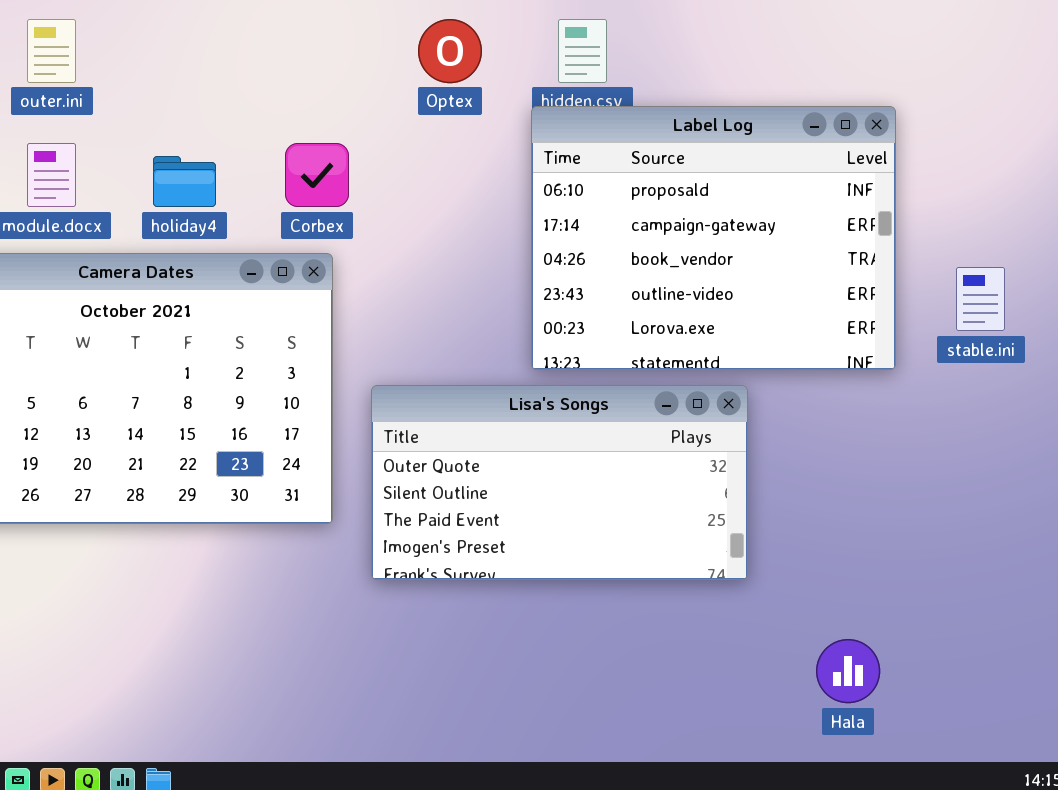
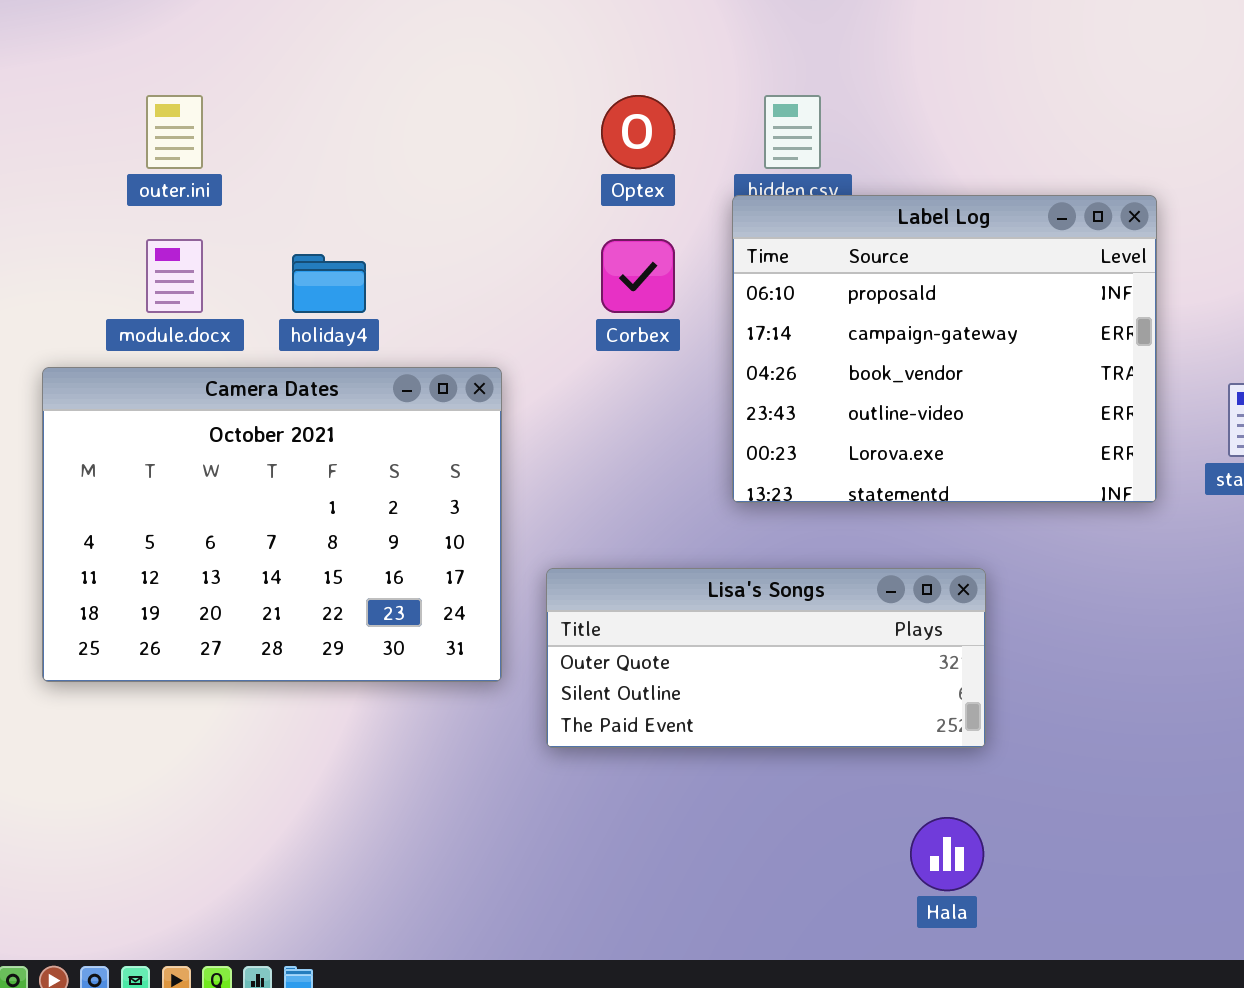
Corbex: [285,143,349,207] -> [601,239,675,313], moved
Lisa's Songs: [371,385,748,580] -> [546,568,986,748], resized
Hala: [816,639,880,703] -> [910,817,984,891], moved

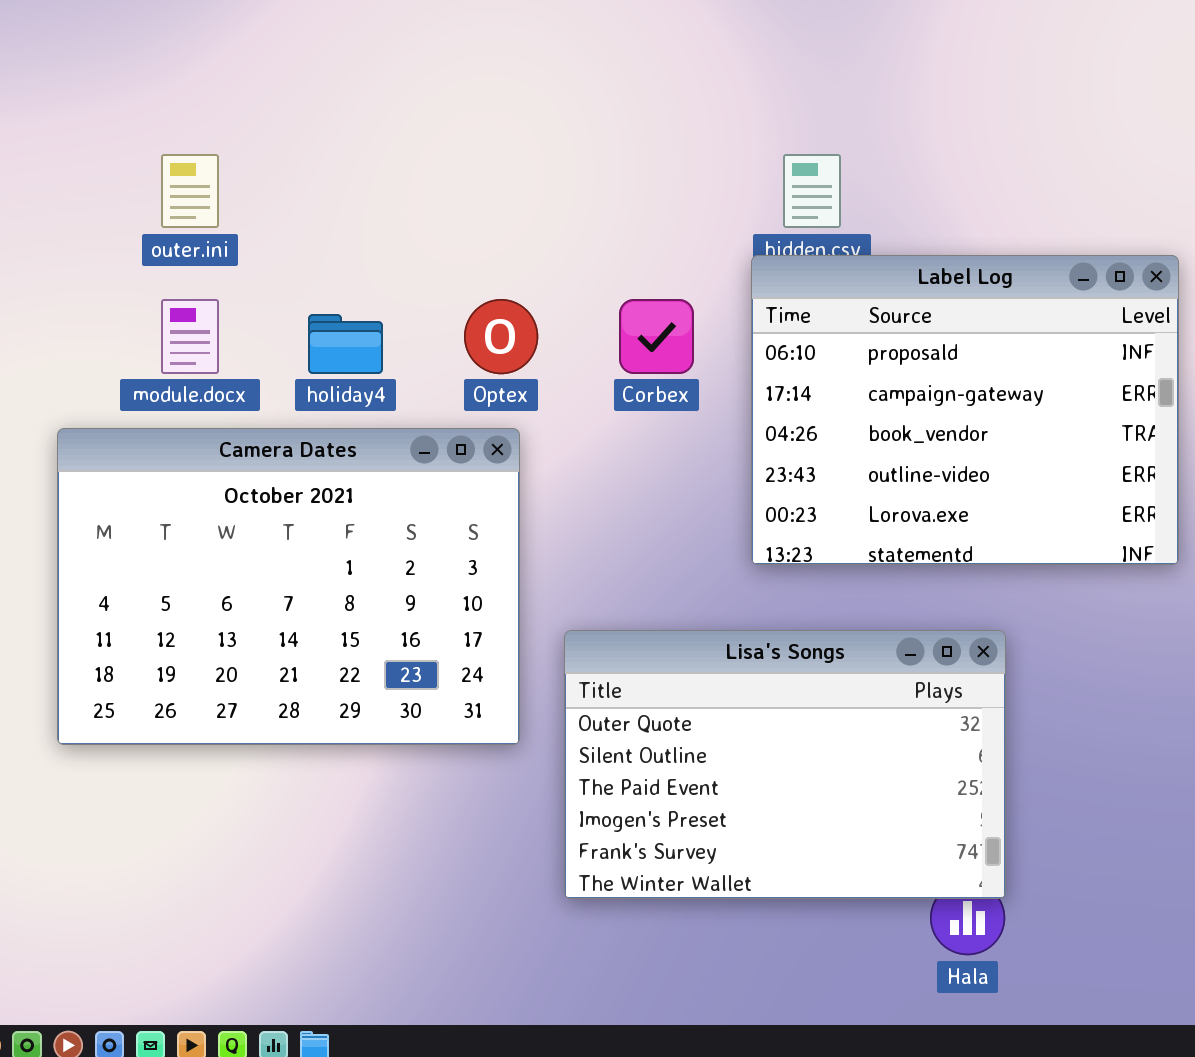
Optex: [601,95,675,169] -> [464,299,538,374], moved
Lisa's Songs: [546,568,986,748] -> [564,630,1006,899], resized

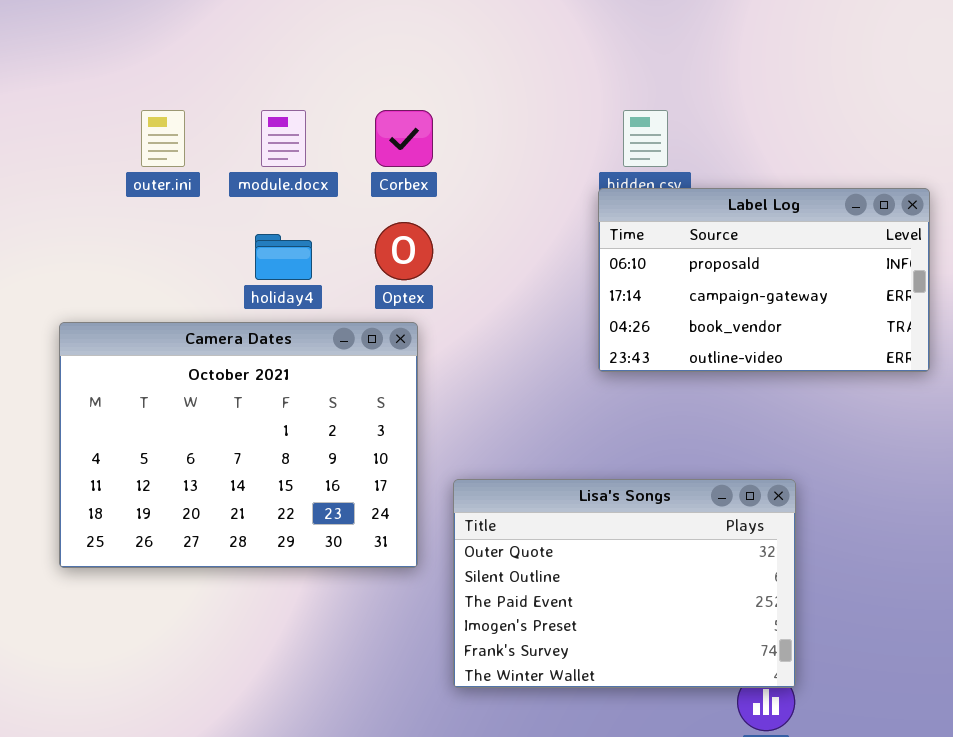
Label Log: [751,255,1179,565] -> [598,188,930,372], resized
module.docx: [161,299,219,374] -> [261,110,306,167], moved
Corbex: [619,299,694,374] -> [375,110,433,167], moved

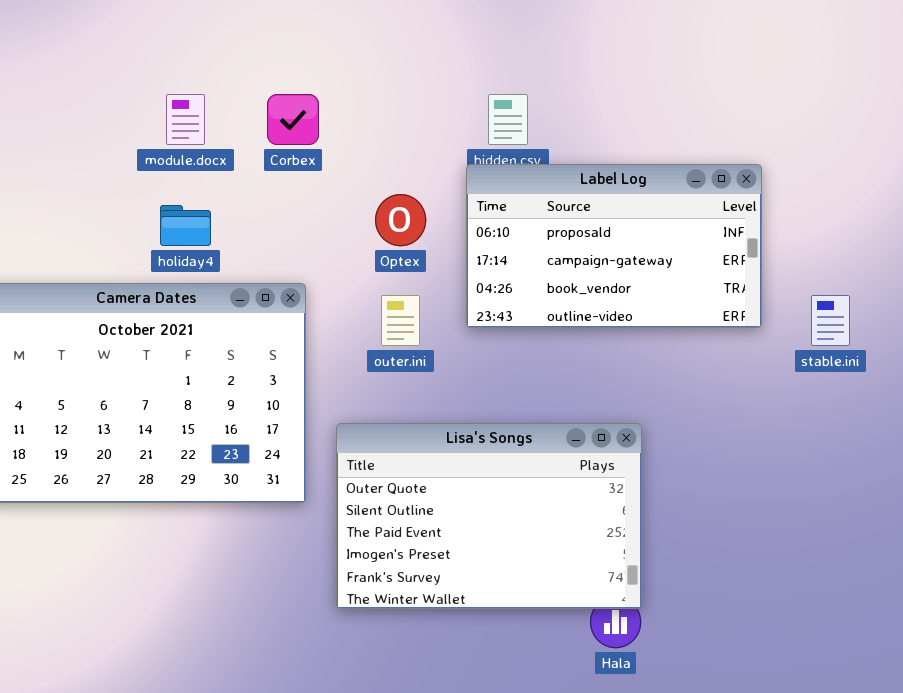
outer.ini: [141,110,185,167] -> [381,295,420,346], moved
Optex: [375,222,433,280] -> [375,194,426,246], moved

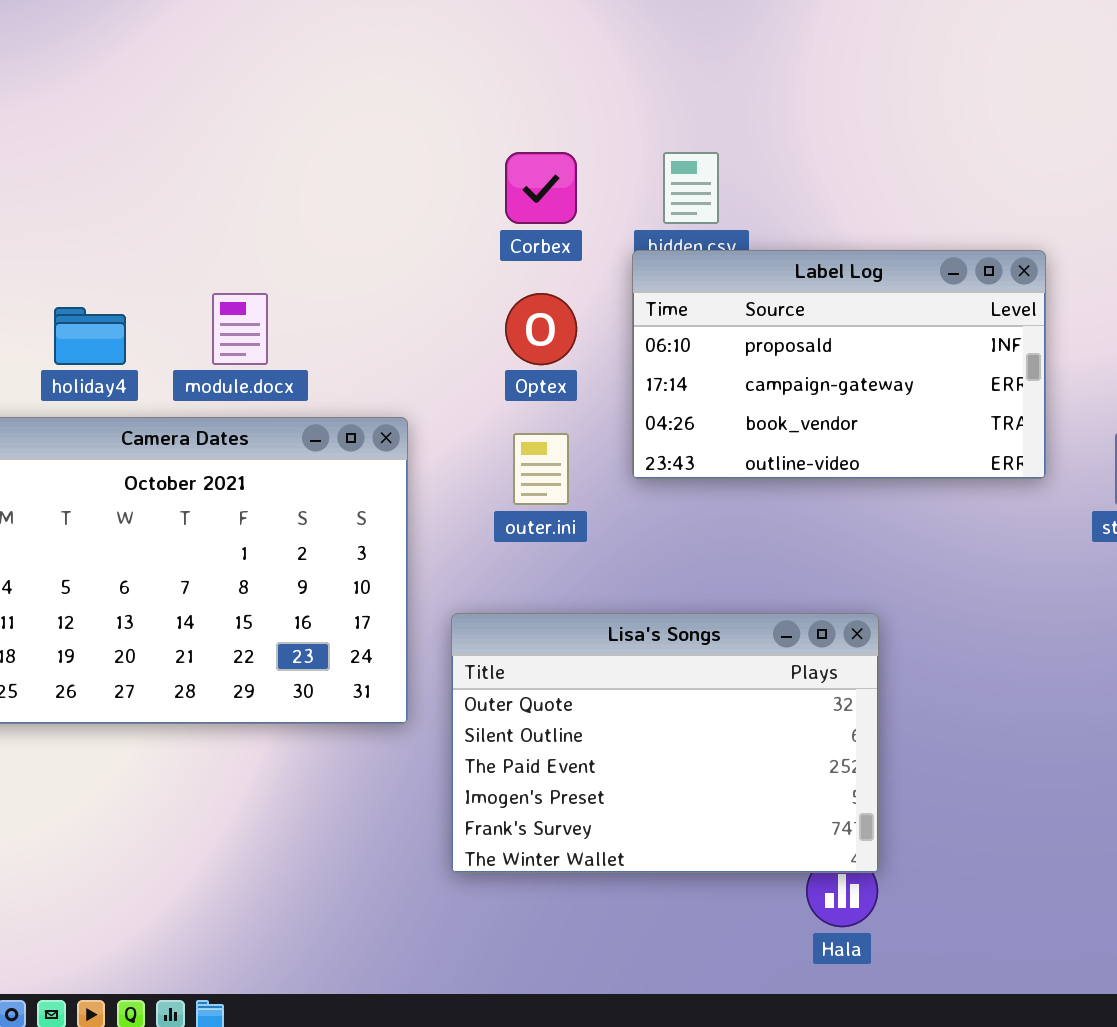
module.docx: [166,94,205,145] -> [212,293,268,365], moved
Corbex: [267,94,319,145] -> [505,152,577,224], moved
holiday4: [160,205,211,246] -> [54,307,126,365], moved

